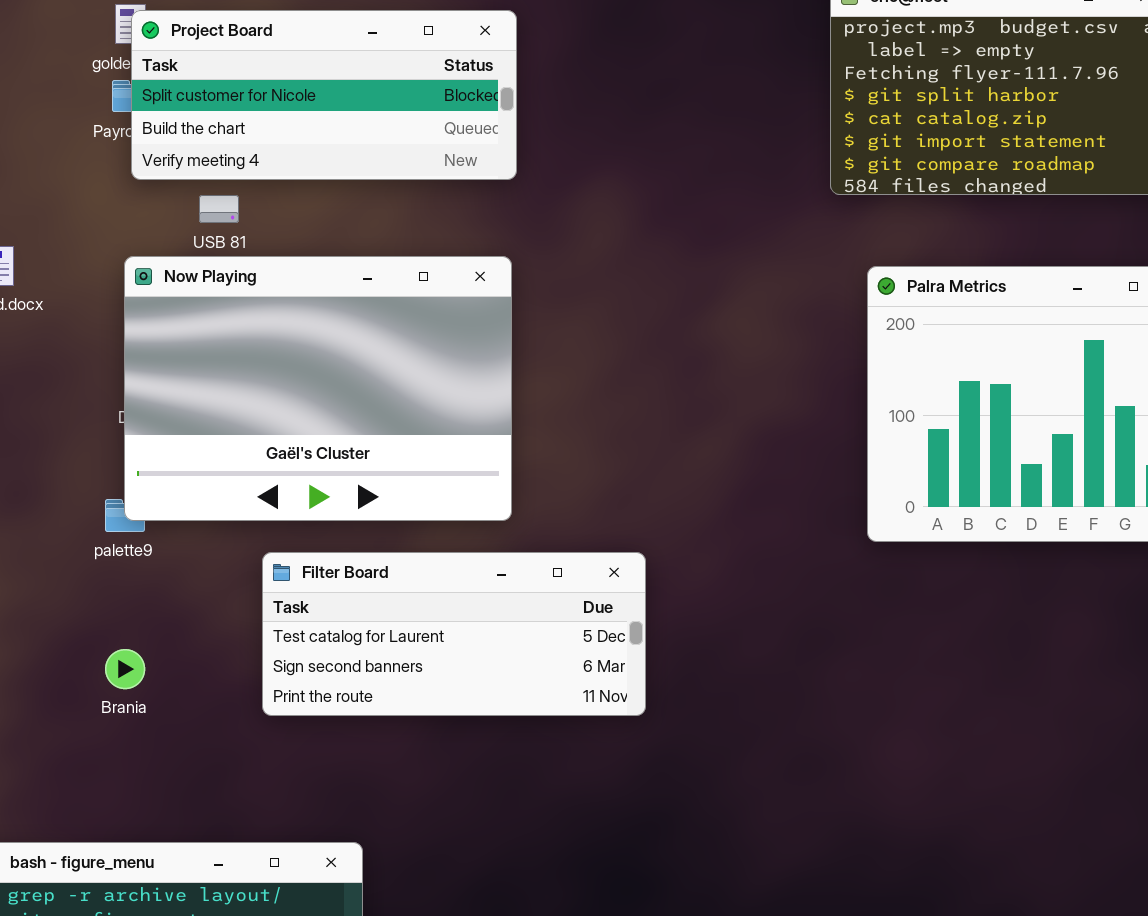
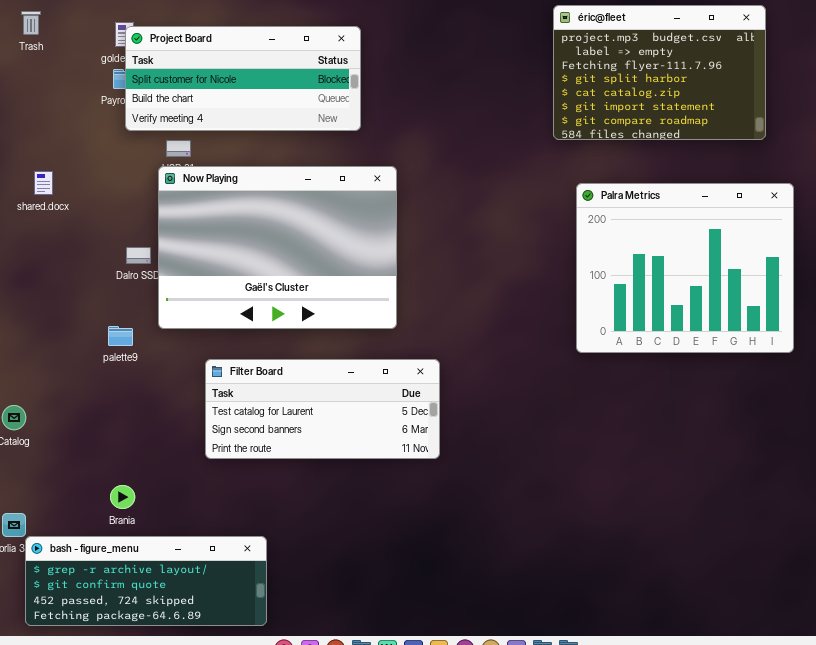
Now Playing: [124,256,512,521] -> [158,166,397,329], moved
Brania: [105,649,145,689] -> [110,485,135,509], moved

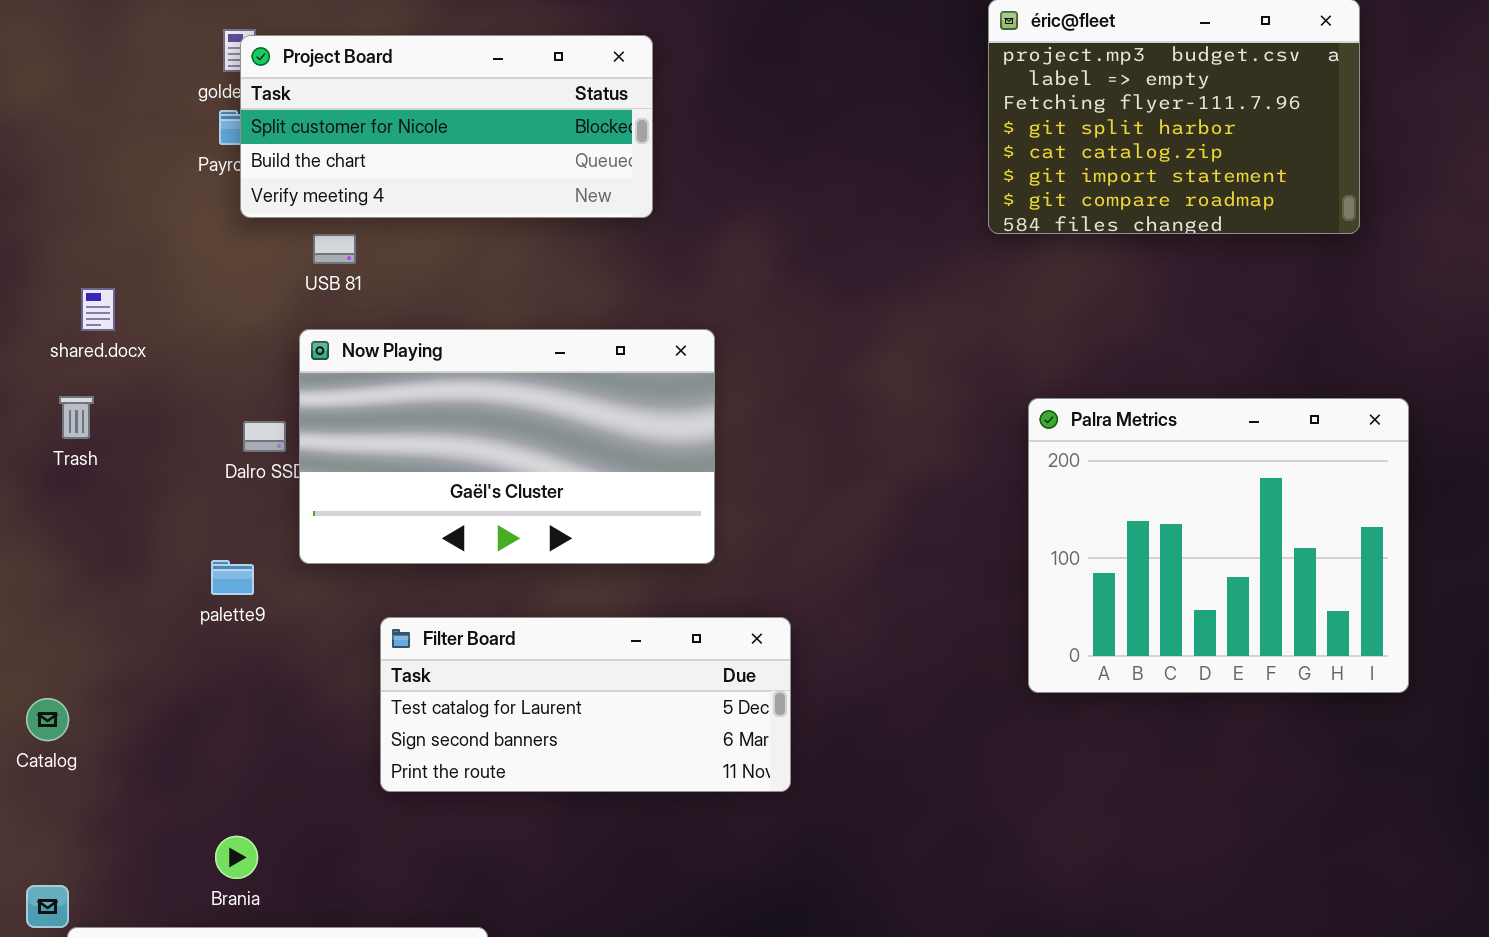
Trash: [21,11,41,35] -> [59,396,94,439], moved
Now Playing: [158,166,397,329] -> [299,329,715,564], resized
Palra Metrics: [576,183,794,353] -> [1028,398,1409,693], moved

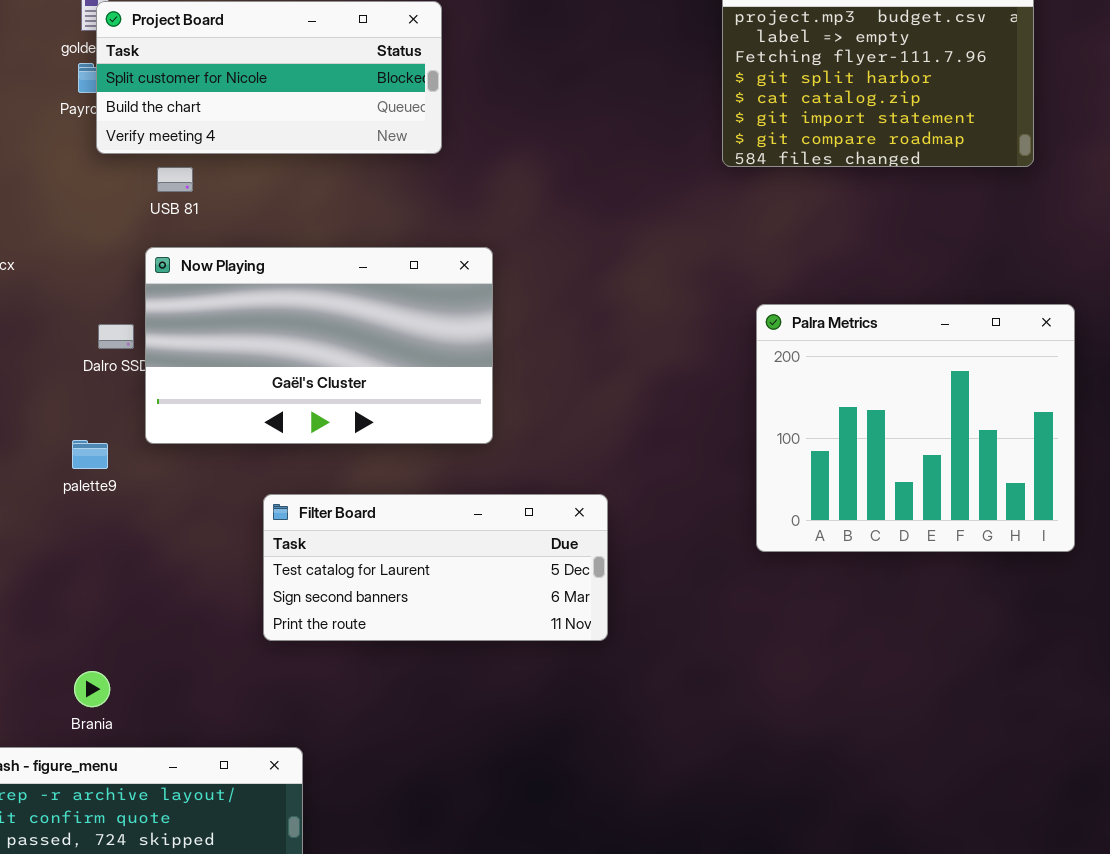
Filter Board: [380,617,791,792] -> [263,494,608,641], moved

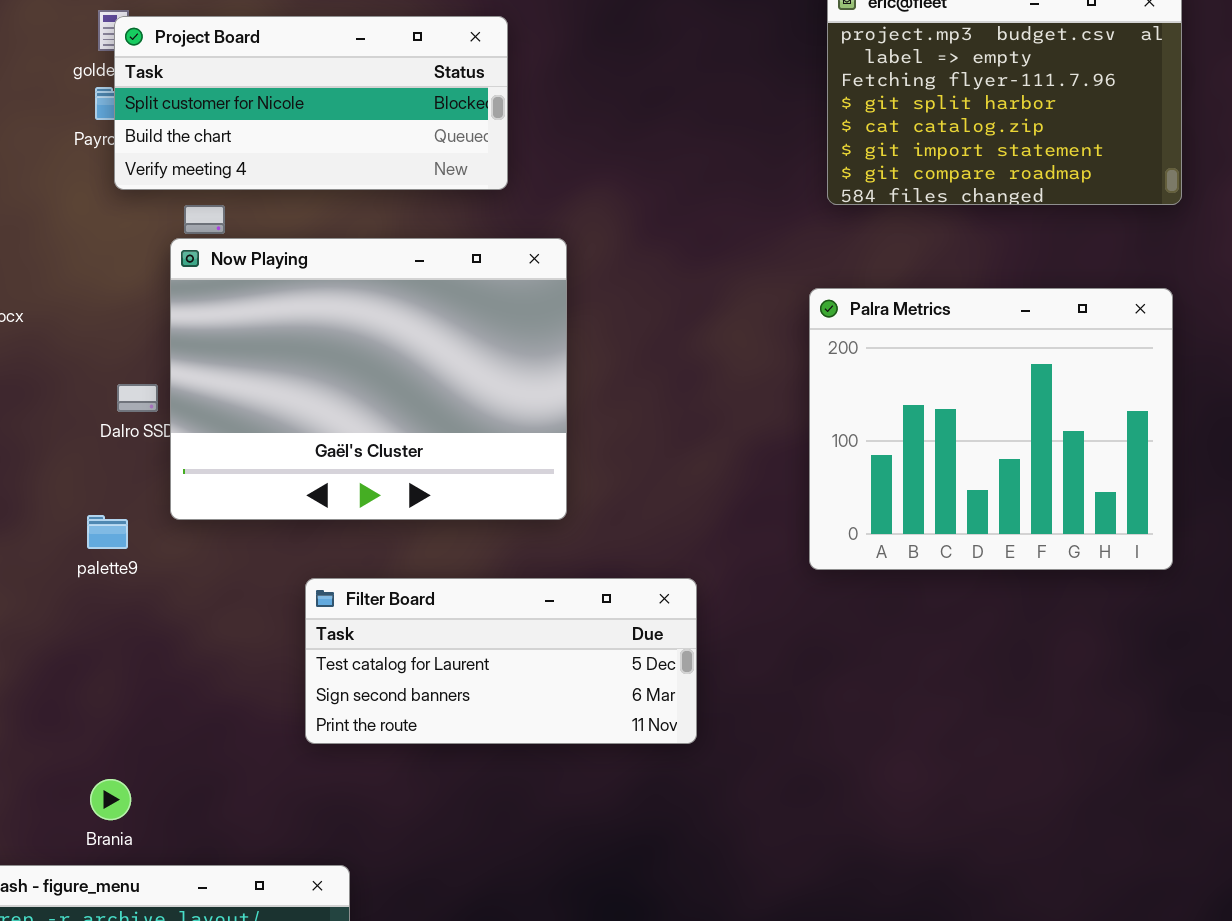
Now Playing: [145,247,493,444] -> [170,238,567,520], resized
Palra Metrics: [756,304,1075,552] -> [809,288,1173,570], moved

